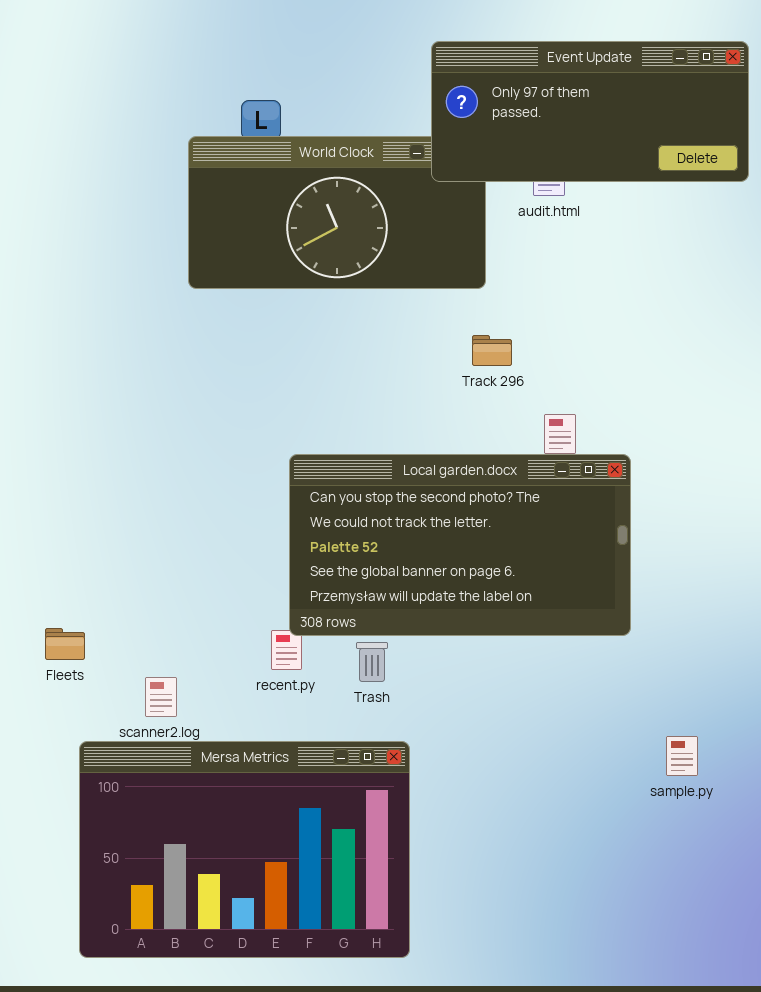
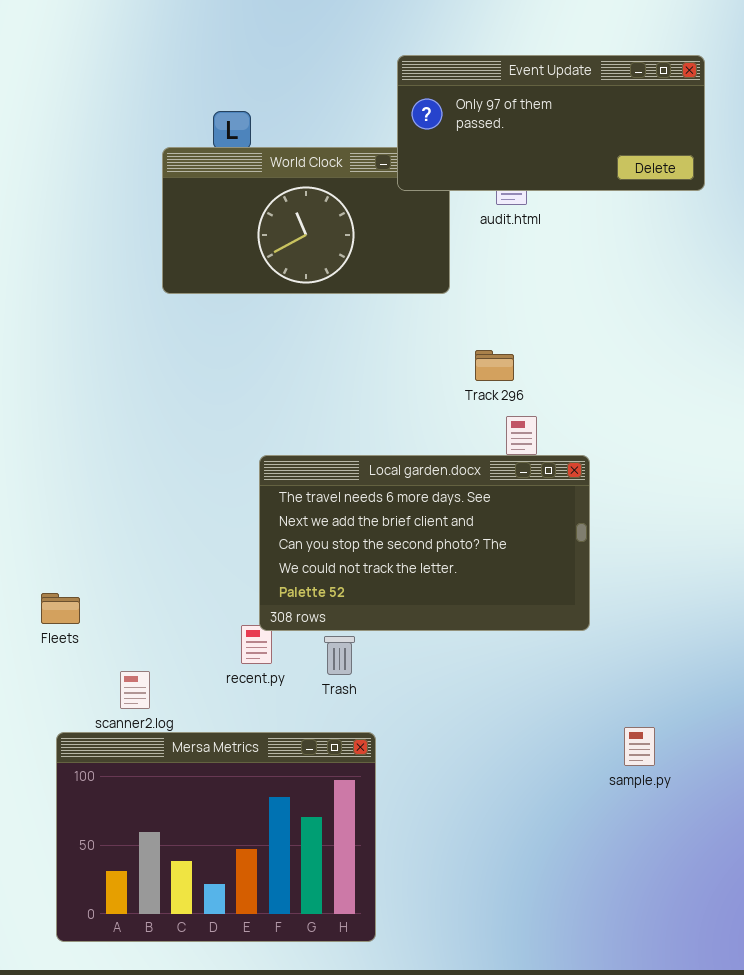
Track 296: [472,335,512,366] -> [475,350,514,381], moved
Local garden.docx: [289,454,631,636] -> [259,455,590,631], scrolled up 2 rows
Fleets: [45,628,85,660] -> [41,593,80,624], moved

